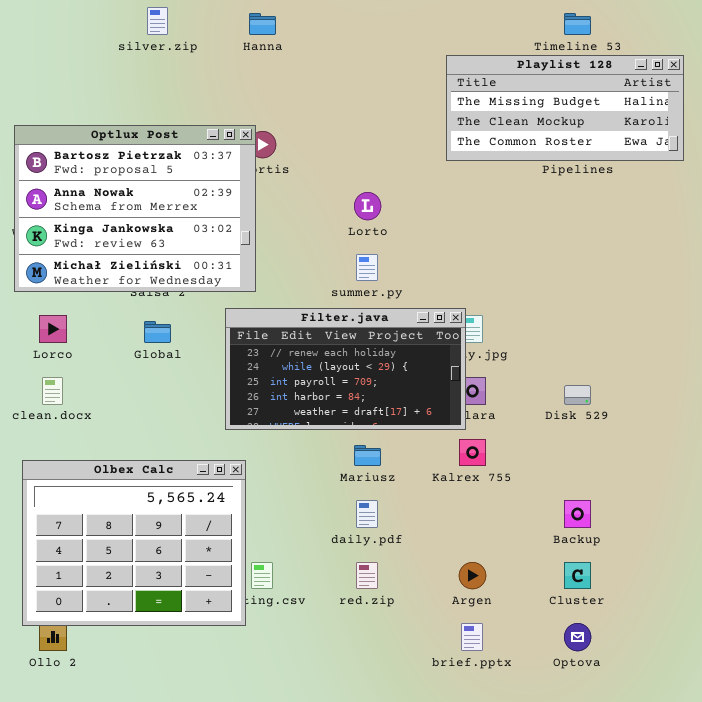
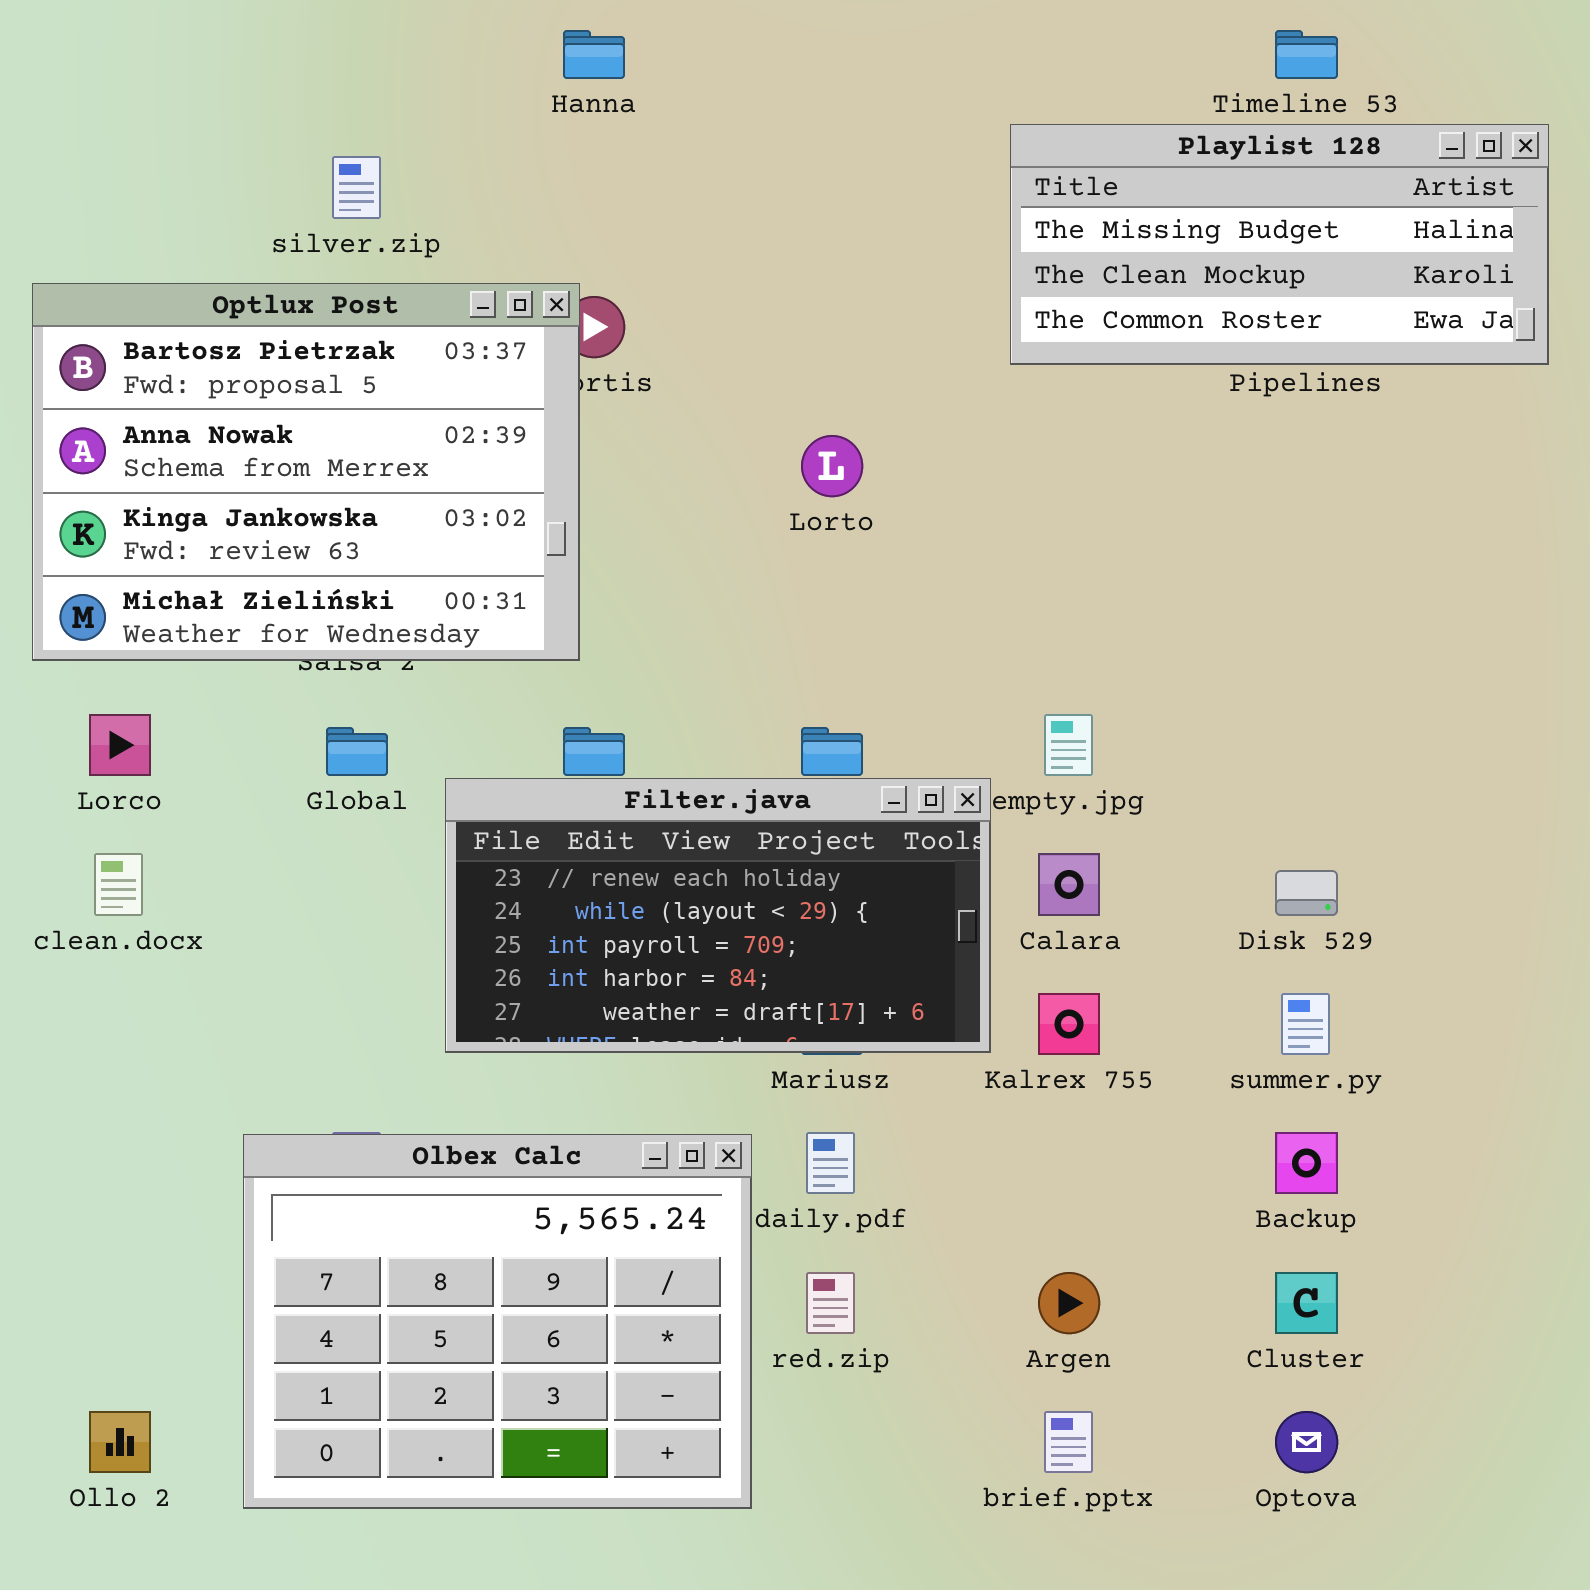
silver.zip: [147,7,168,35] -> [332,156,381,219], moved
summer.py: [356,254,378,281] -> [1281,993,1330,1055], moved
Filter.java: [225,308,466,430] -> [445,778,991,1053], moved
Olbex Calc: [22,460,246,626] -> [243,1134,752,1509], moved

